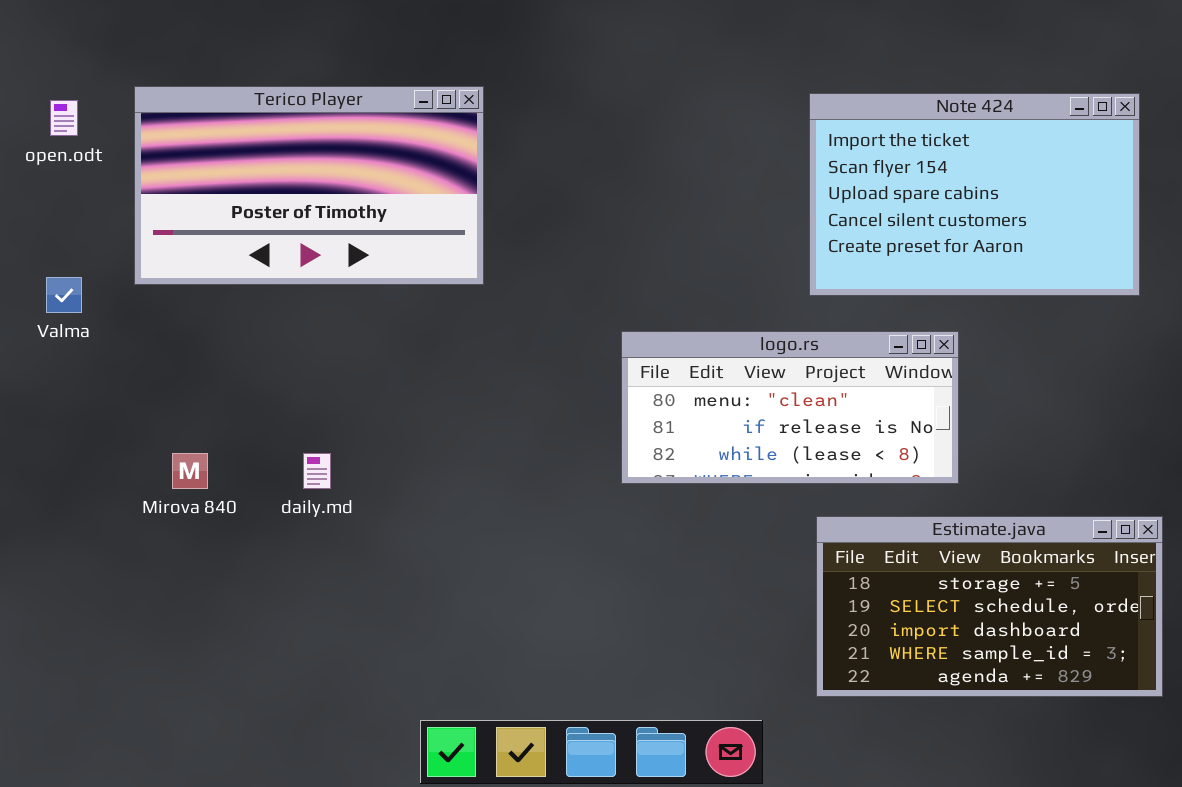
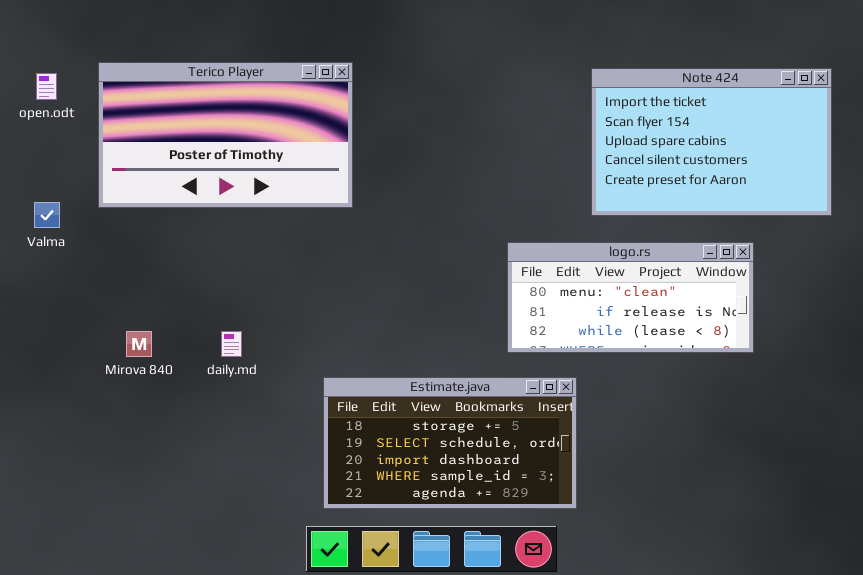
logo.rs: [621,331,959,484] -> [507,242,754,353], moved
Estimate.java: [816,516,1163,697] -> [323,377,577,509], moved

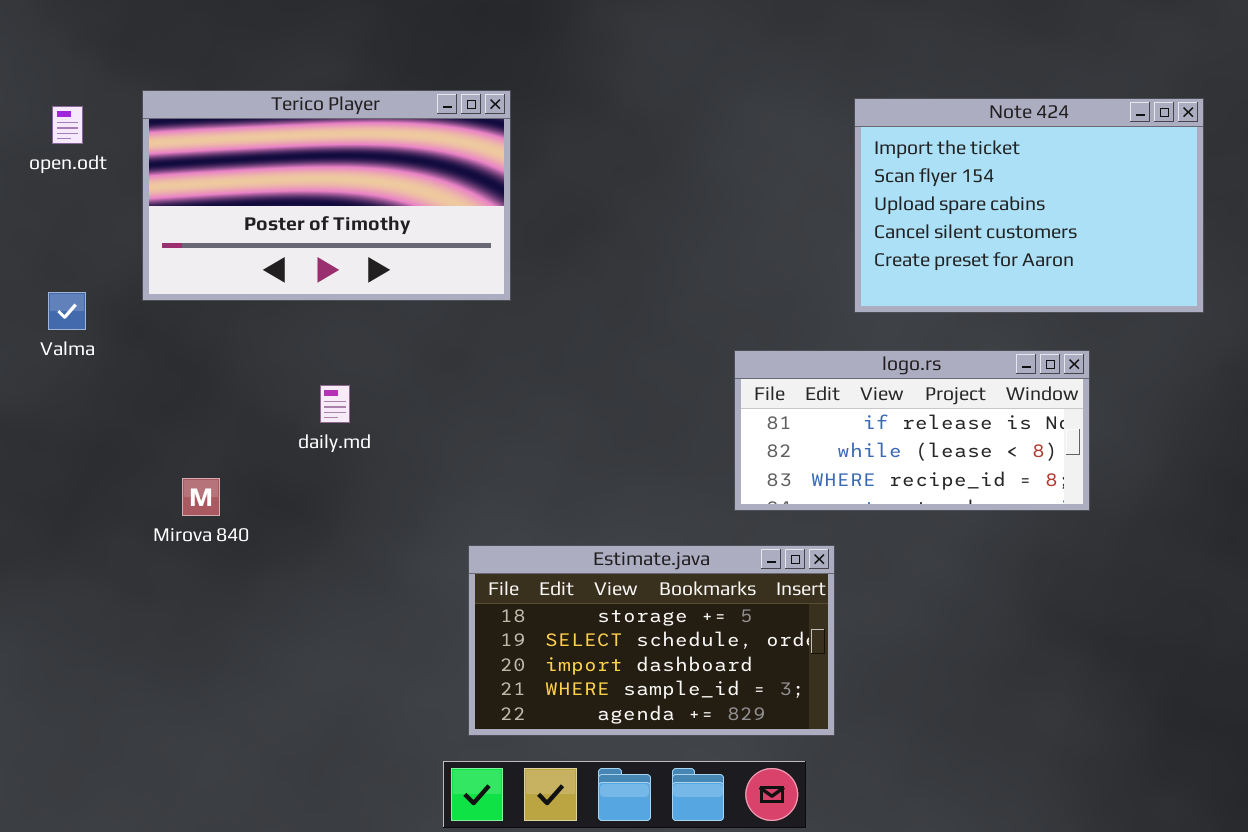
logo.rs: [507,242,754,353] -> [734,350,1090,511], scrolled down 1 row
daily.md: [221,331,242,357] -> [320,385,350,423], moved

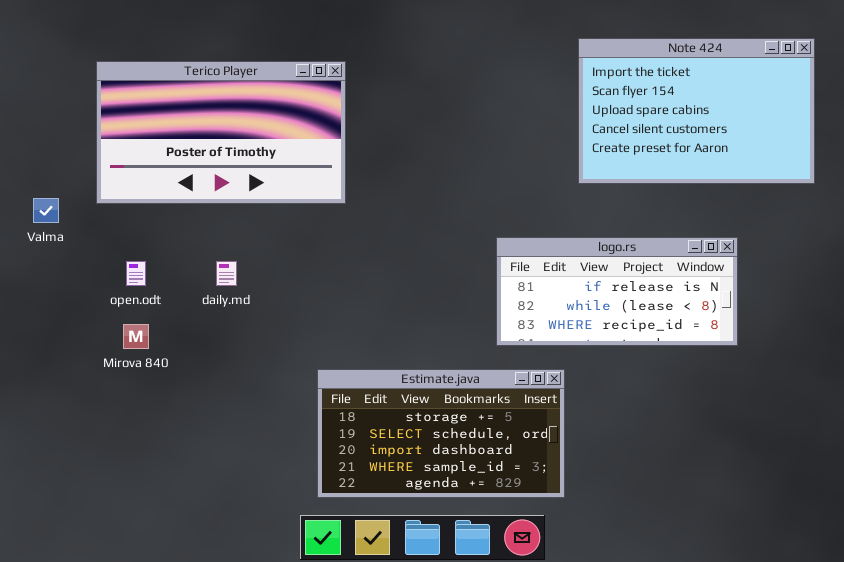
Note 424: [854,98,1204,313] -> [578,38,815,184], moved
open.odt: [52,106,83,144] -> [126,261,146,286], moved

